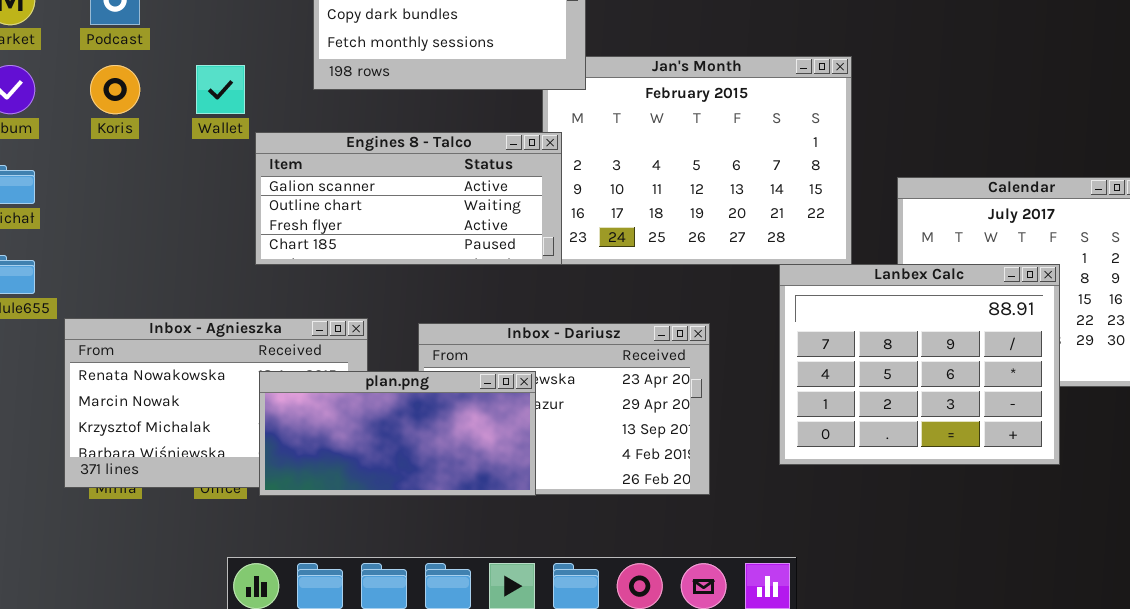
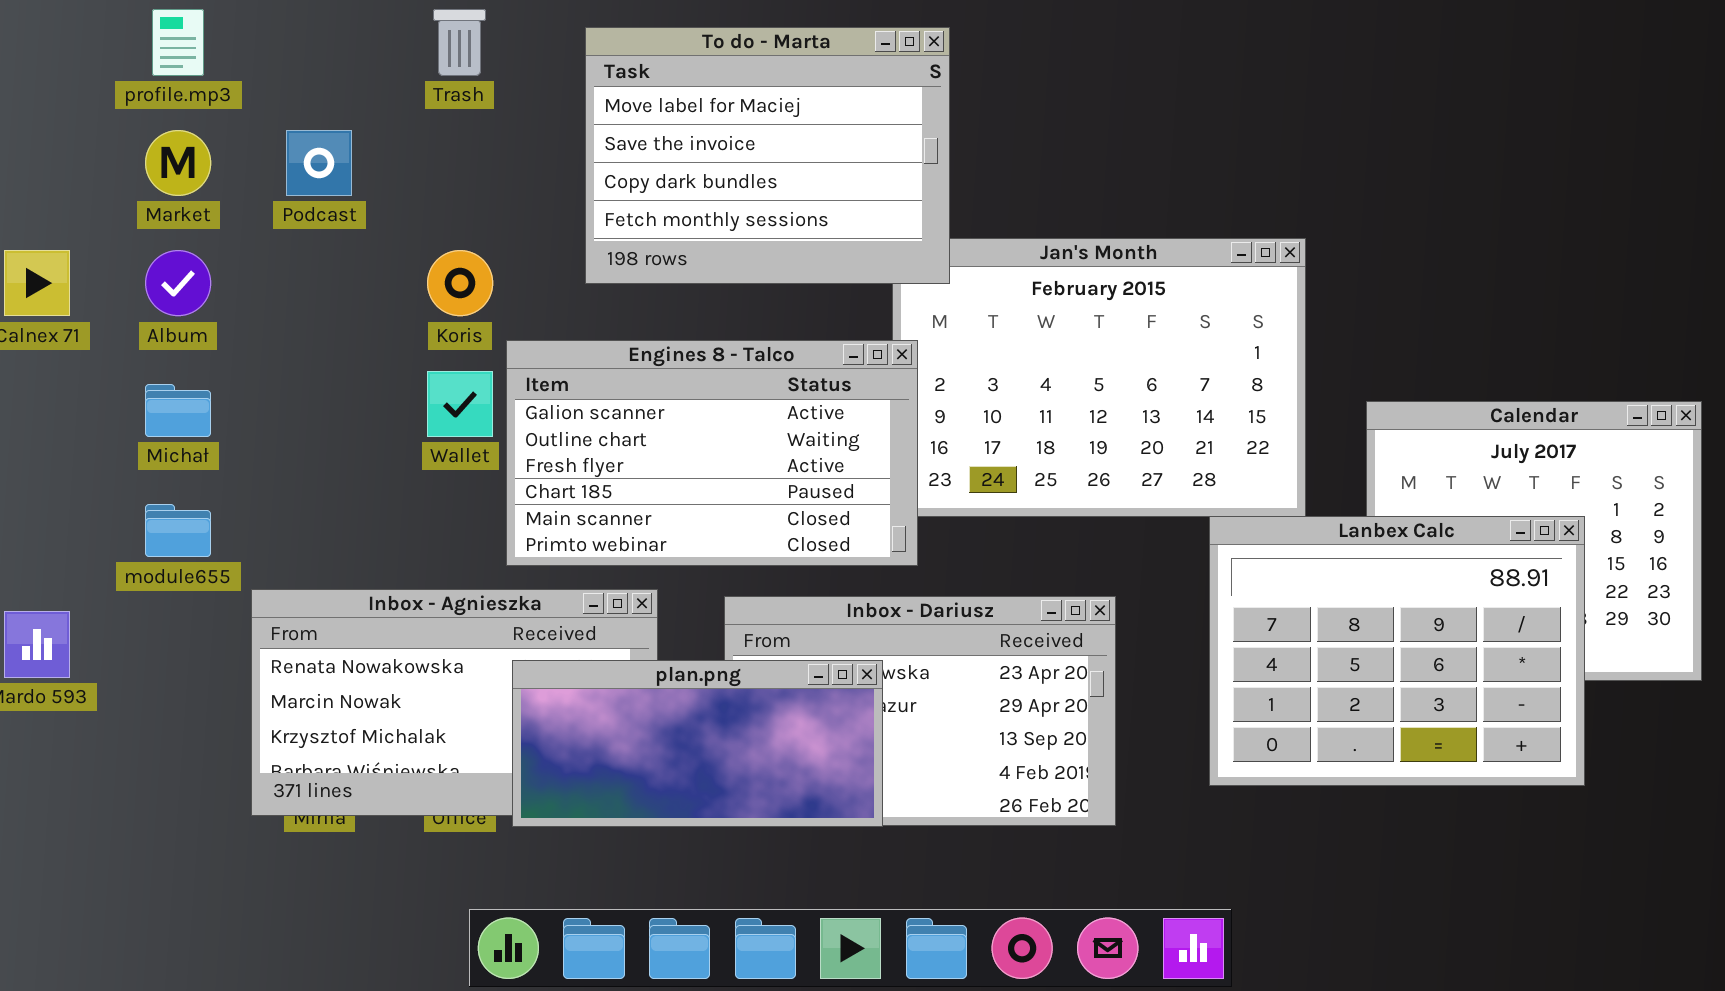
Koris: [90,65,140,114] -> [427,250,493,316], moved
Wallet: [196,65,245,114] -> [427,371,493,437], moved
Engines 8 - Talco: [255,132,562,265] -> [506,340,918,566], resized

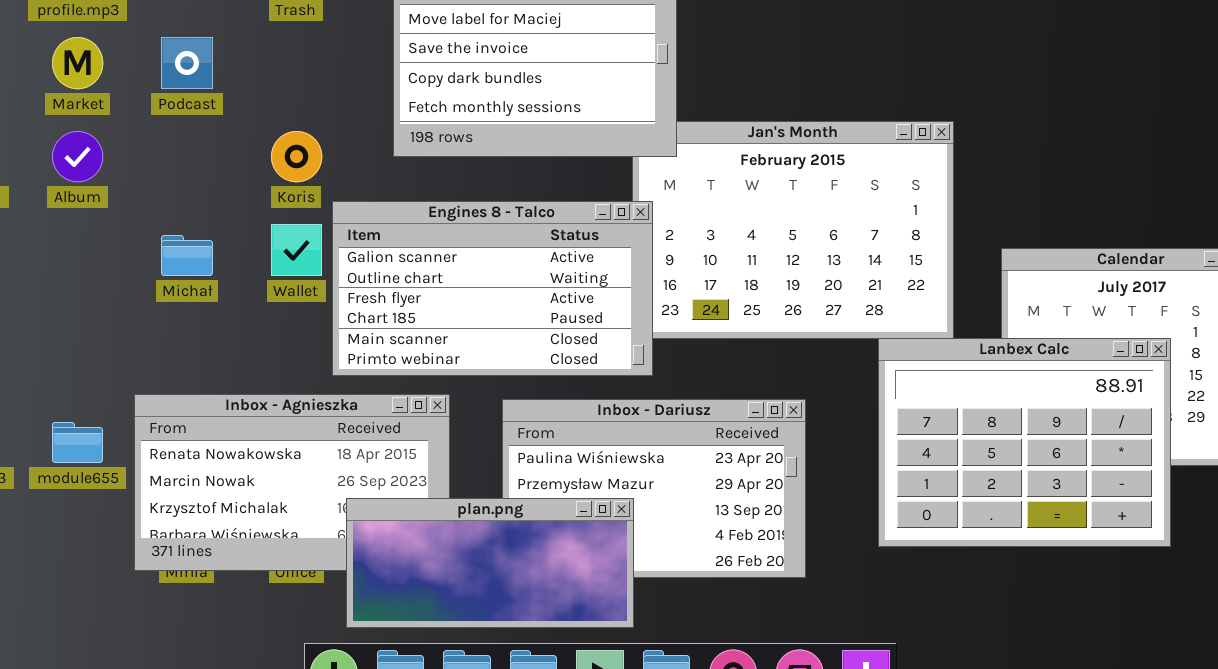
Michał: [145,384,211,437] -> [161,235,213,276], moved
module655: [145,504,211,557] -> [52,422,103,463], moved
plan.png: [512,660,883,827] -> [346,498,634,628], moved

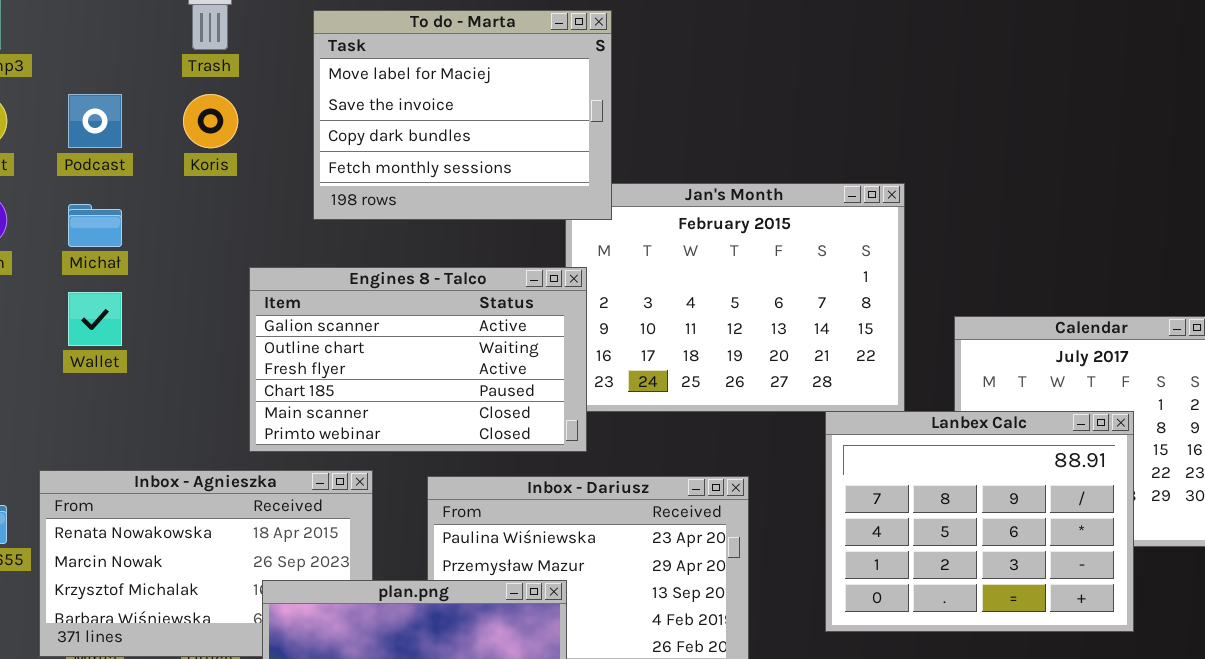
Koris: [271,131,322,182] -> [183,94,238,148], moved
Wallet: [271,224,322,276] -> [68,292,122,346], moved
Michał: [161,235,213,276] -> [68,204,122,247], moved

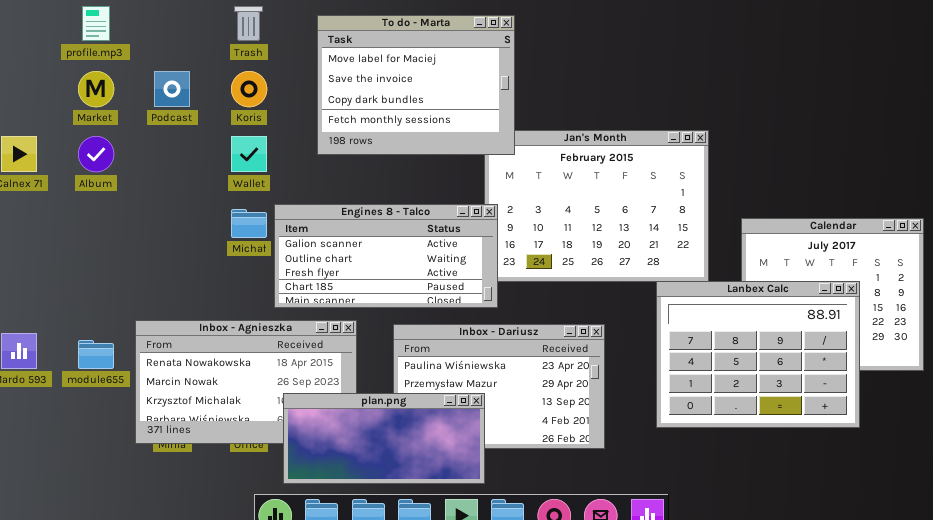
Michał: [68,204,122,247] -> [231,209,267,238], moved
Engines 8 - Talco: [249,267,587,452] -> [274,204,498,308], resized
Wallet: [68,292,122,346] -> [231,136,267,172], moved

